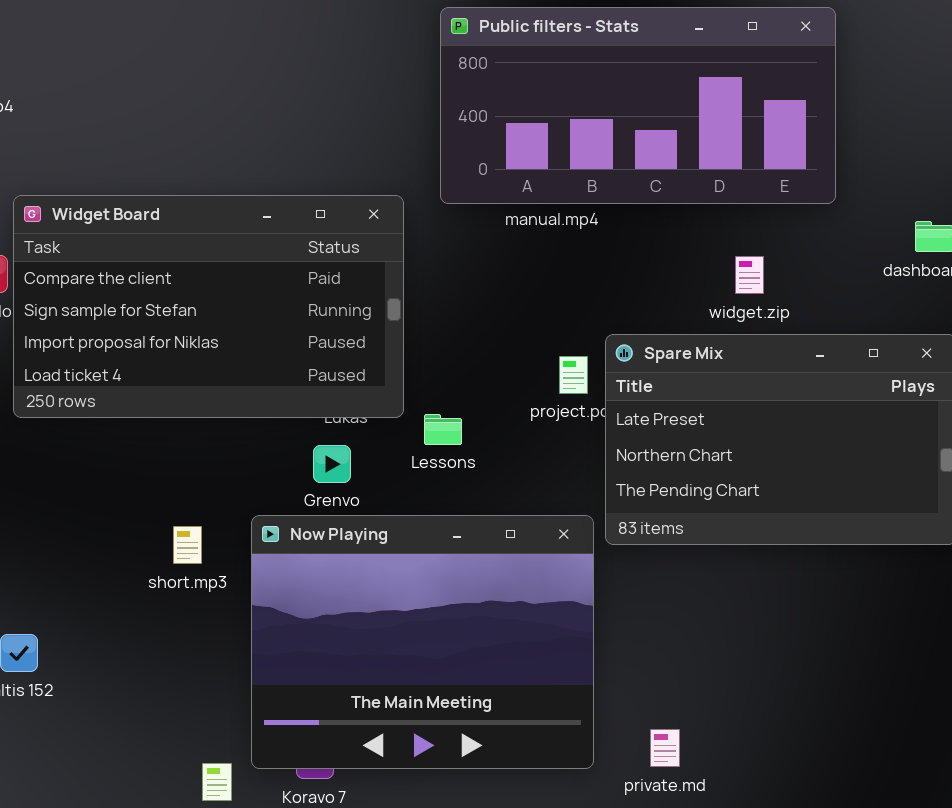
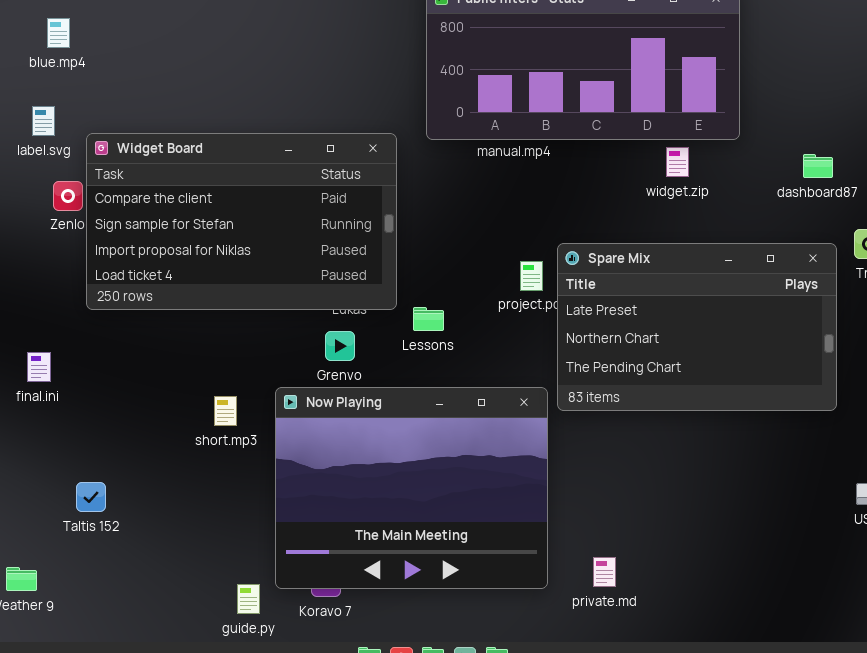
widget.zip: [735,256,764,294] -> [666,147,689,177], moved

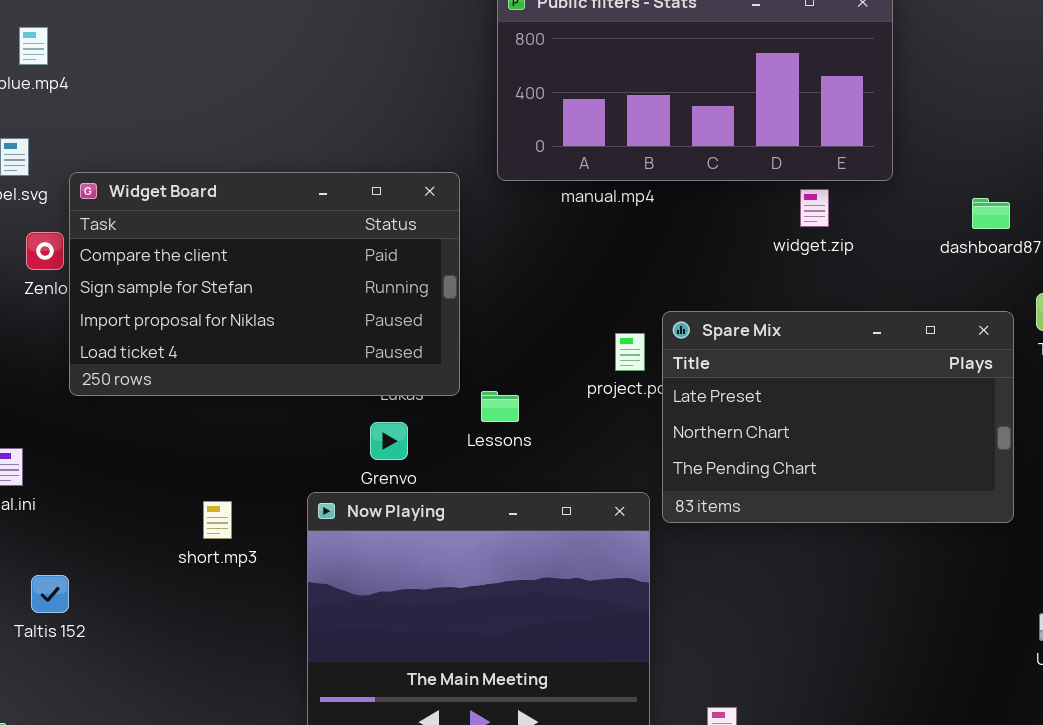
short.mp3: [214,396,237,426] -> [203,501,232,539], moved
Taltis 152: [76,482,106,512] -> [31,575,69,613], moved

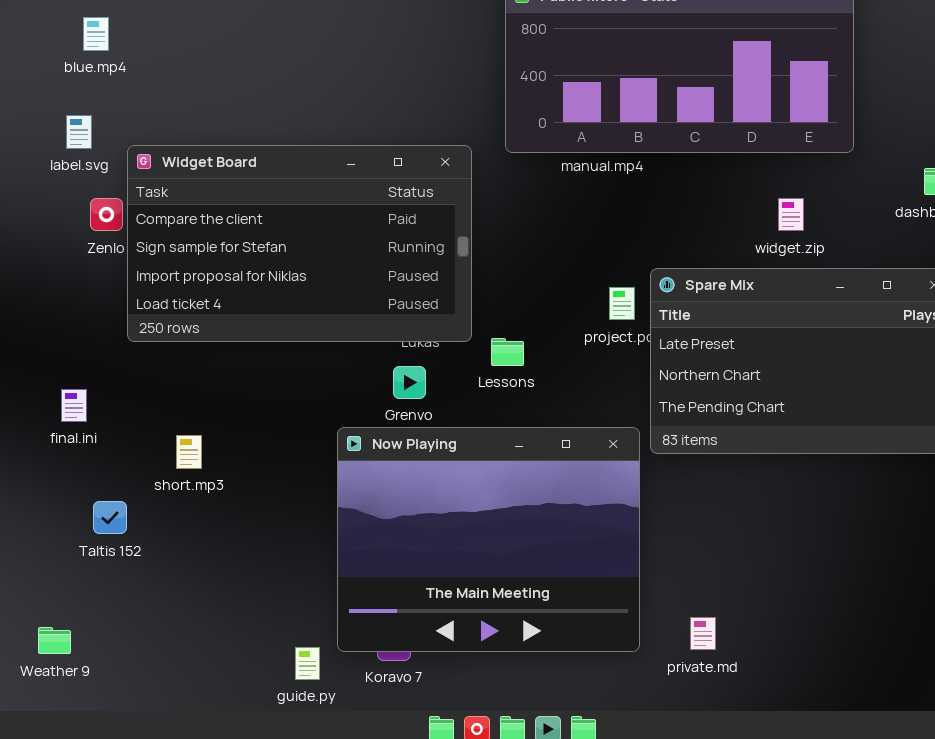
widget.zip: [800,189,829,227] -> [778,198,804,231], moved
short.mp3: [203,501,232,539] -> [176,435,202,469], moved

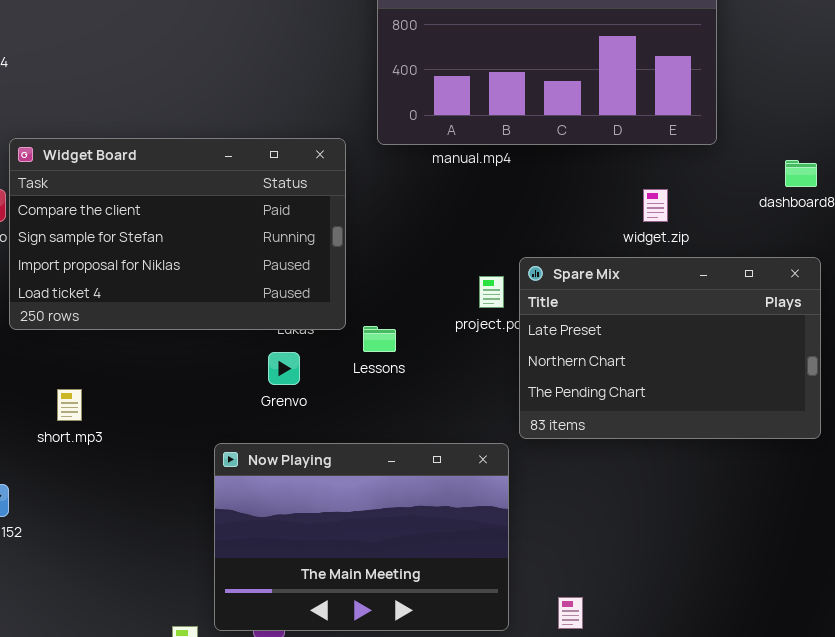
Now Playing: [337,427,640,652] -> [214,443,509,631], resized
short.mp3: [176,435,202,469] -> [57,389,82,421], moved

